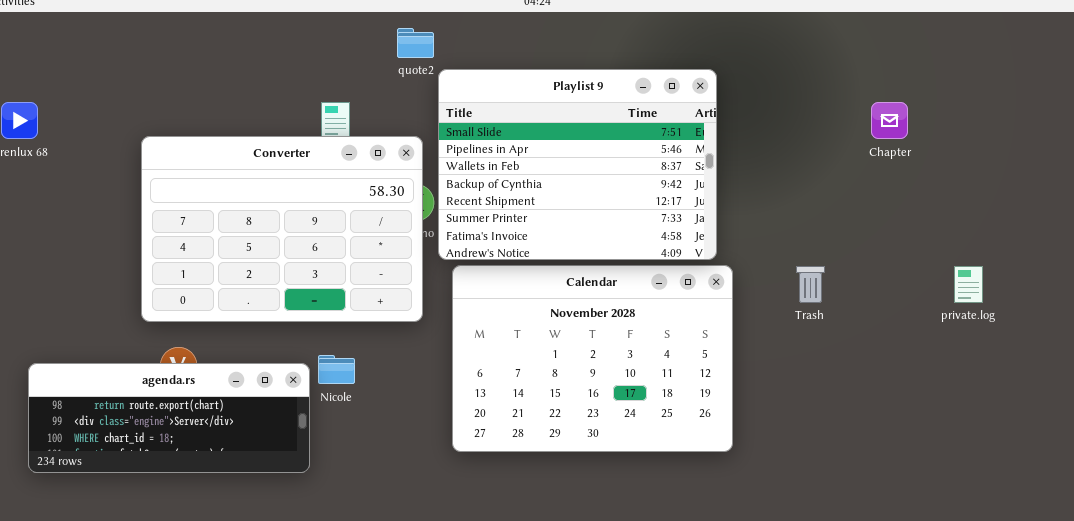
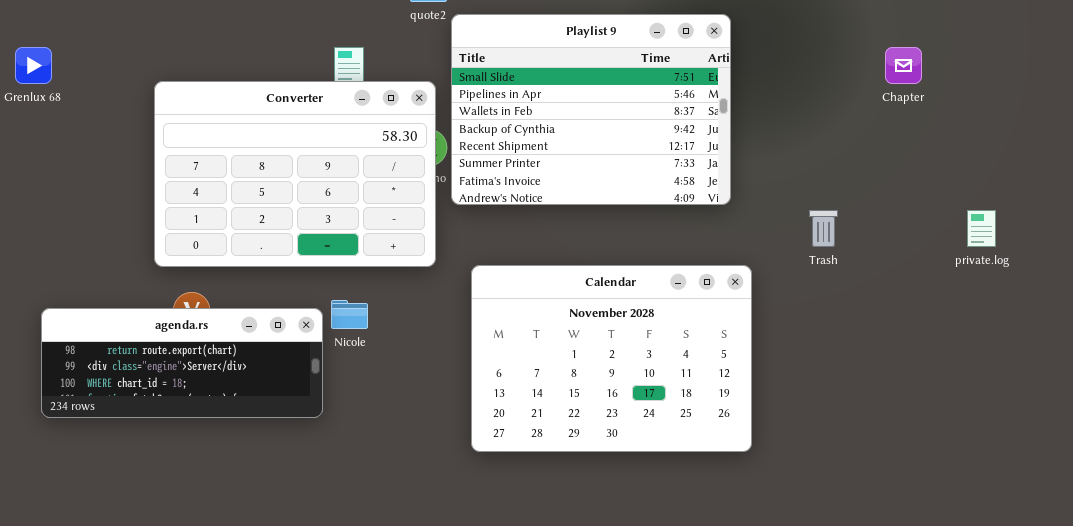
Calendar: [452,265,733,452] -> [471,265,752,452], moved

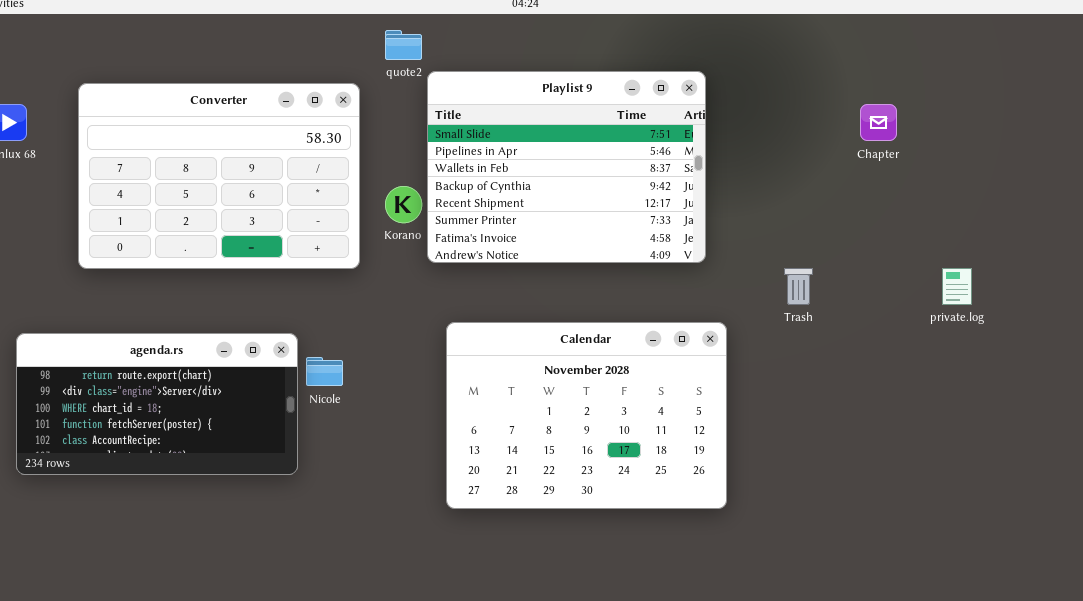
Converter: [154,81,436,267] -> [78,83,360,269], moved
agenda.rs: [41,308,323,418] -> [16,333,298,475], resized

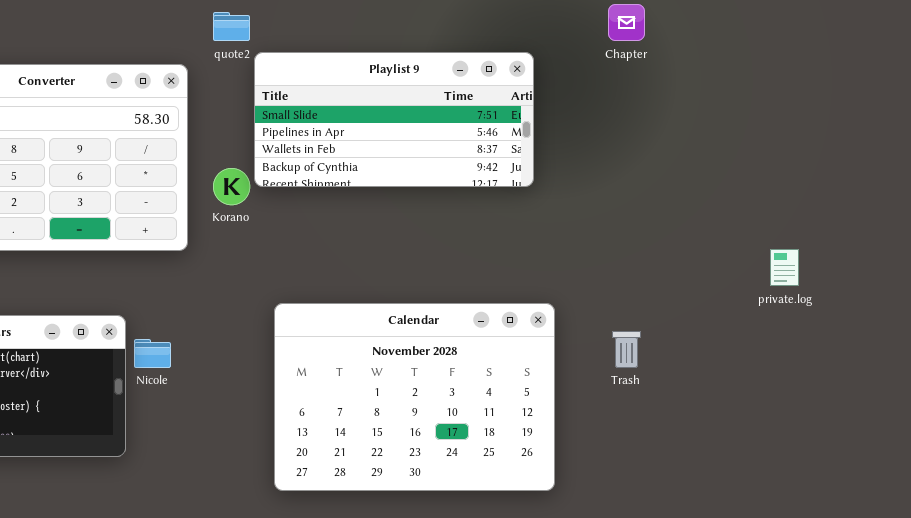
Playlist 9: [427,71,706,263] -> [254,52,534,187], resized
Chapter: [860,104,897,141] -> [608,4,645,41], moved
Trash: [784,268,813,305] -> [612,331,641,368], moved

